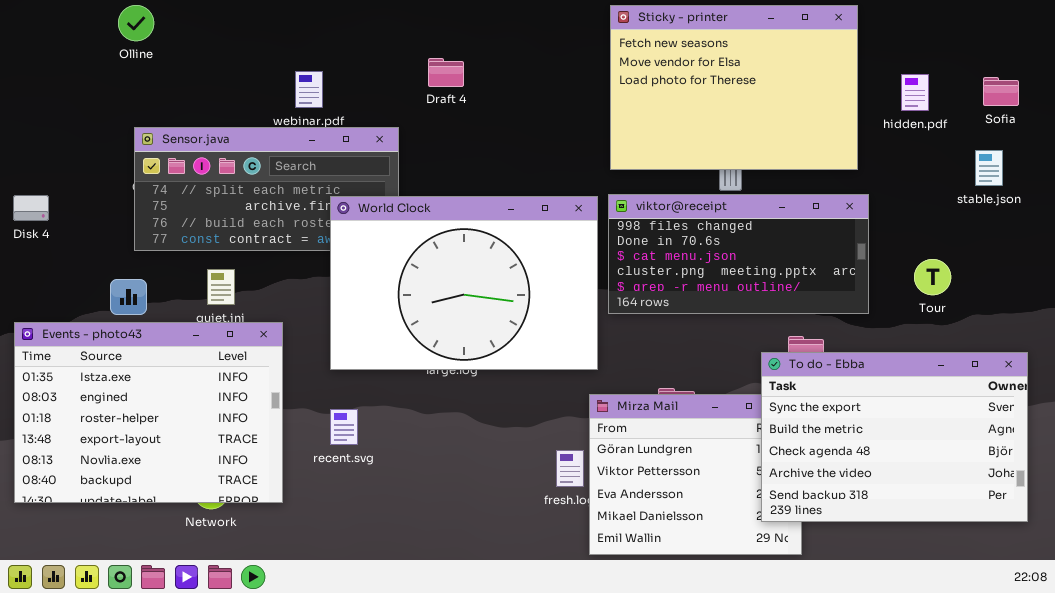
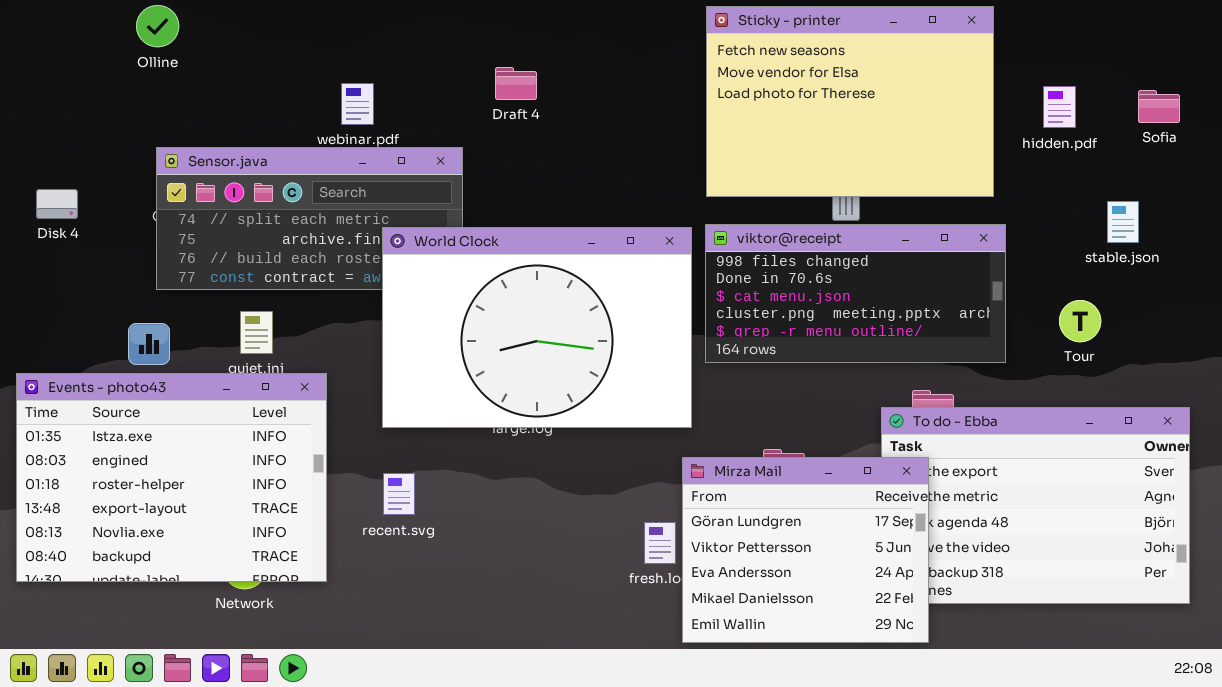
stable.json: [975,150,1003,186] -> [1107,201,1139,243], moved
Disk 4: [13,195,49,221] -> [36,189,78,219], moved
Mirza Mail: [589,394,802,555] -> [682,457,929,643], raised

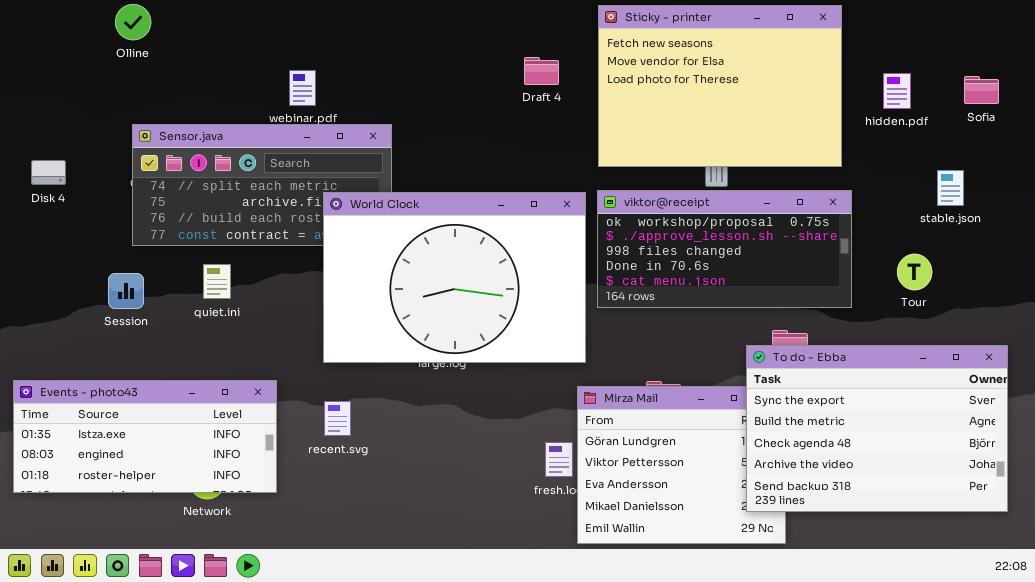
Draft 4: [495,67,537,100] -> [524,57,559,85], moved
viktor@receipt: [705,224,1006,363] -> [597,190,852,308], scrolled up 2 rows
Events - photo43: [16,373,327,582] -> [13,380,277,493], resized
To do - Ebba: [881,407,1190,604] -> [746,345,1008,512], raised

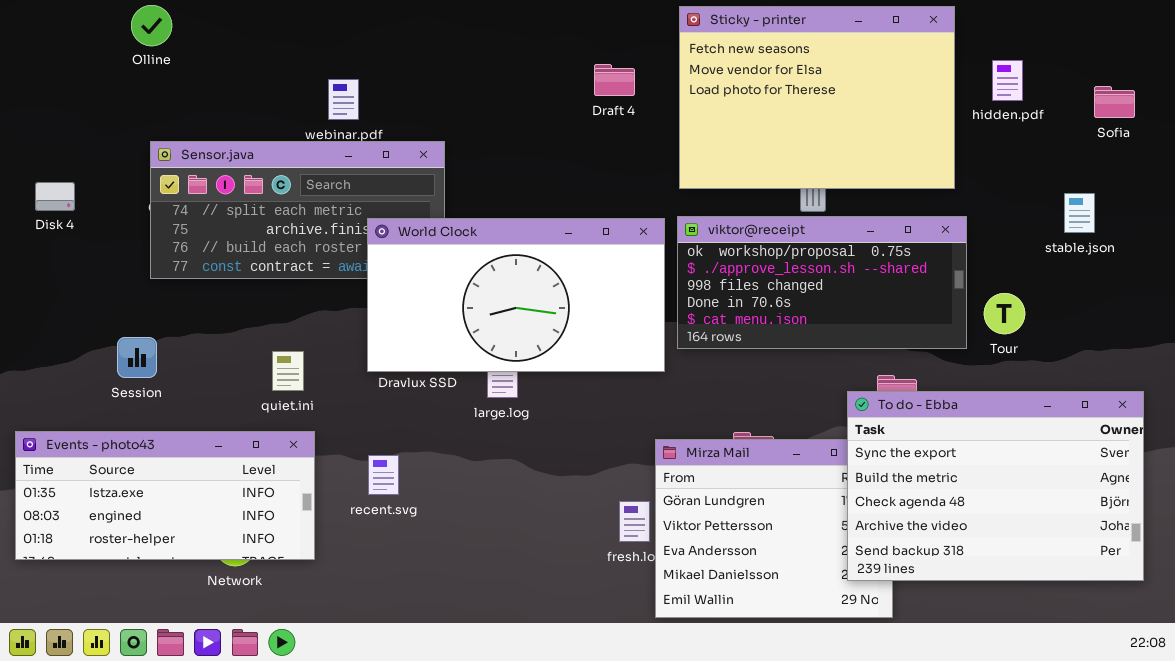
hidden.pdf: [883,73,911,109] -> [992,60,1023,101], moved
World Clock: [323,192,586,363] -> [367,218,665,372], resized
Tour: [897,254,932,290] -> [984,293,1025,334], moved
quiet.ini: [203,264,231,299] -> [272,351,304,391], moved
Session: [108,273,144,309] -> [117,337,157,378], moved

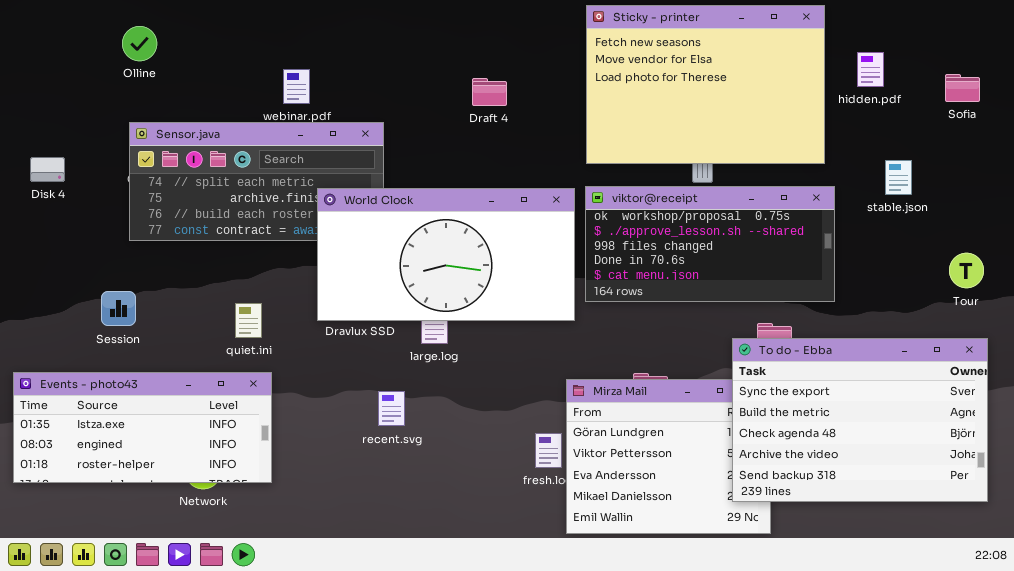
Olline: [131,5,172,46] -> [122,26,157,61], moved
Draft 4: [594,64,635,96] -> [472,78,507,106], moved
stable.json: [1064,193,1095,233] -> [885,160,912,195], moved
Tour: [984,293,1025,334] -> [949,253,984,288], moved
recent.svg: [368,455,399,495] -> [378,391,405,426], moved

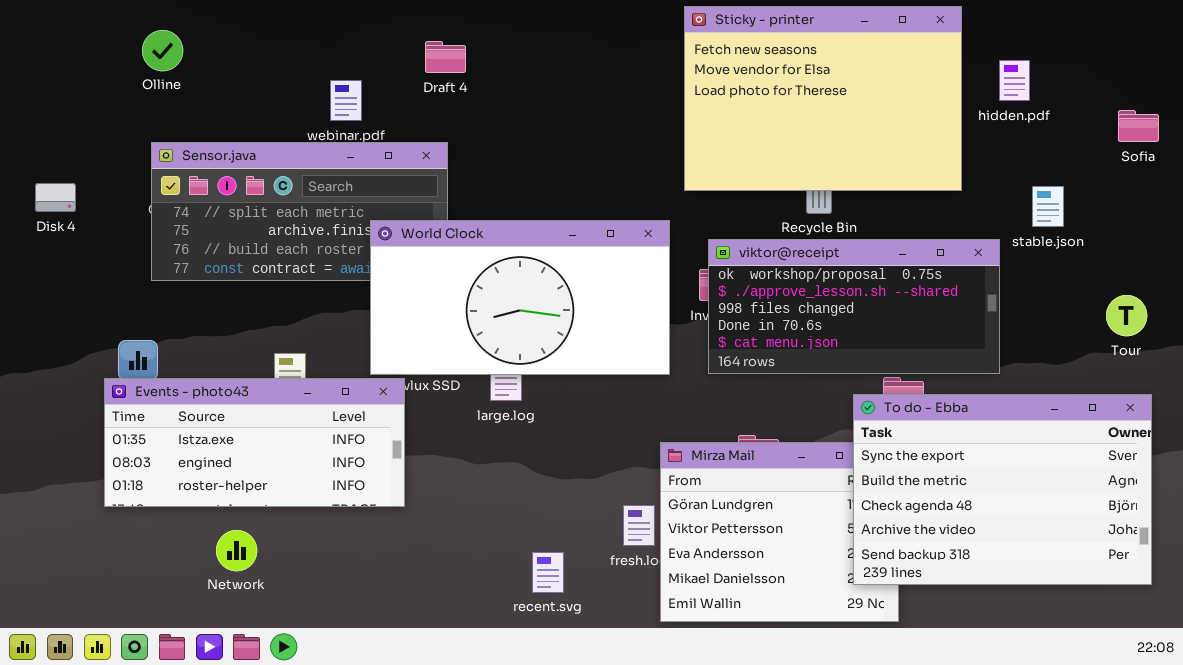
Sofia: [945,74,980,102] -> [1118,110,1159,142], moved
Draft 4: [472,78,507,106] -> [425,41,466,73], moved
viktor@receipt: [585,186,835,302] -> [708,239,1000,374], moved
Events - photo43: [13,372,272,483] -> [104,378,405,507], moved
recent.svg: [378,391,405,426] -> [532,552,564,593], moved

